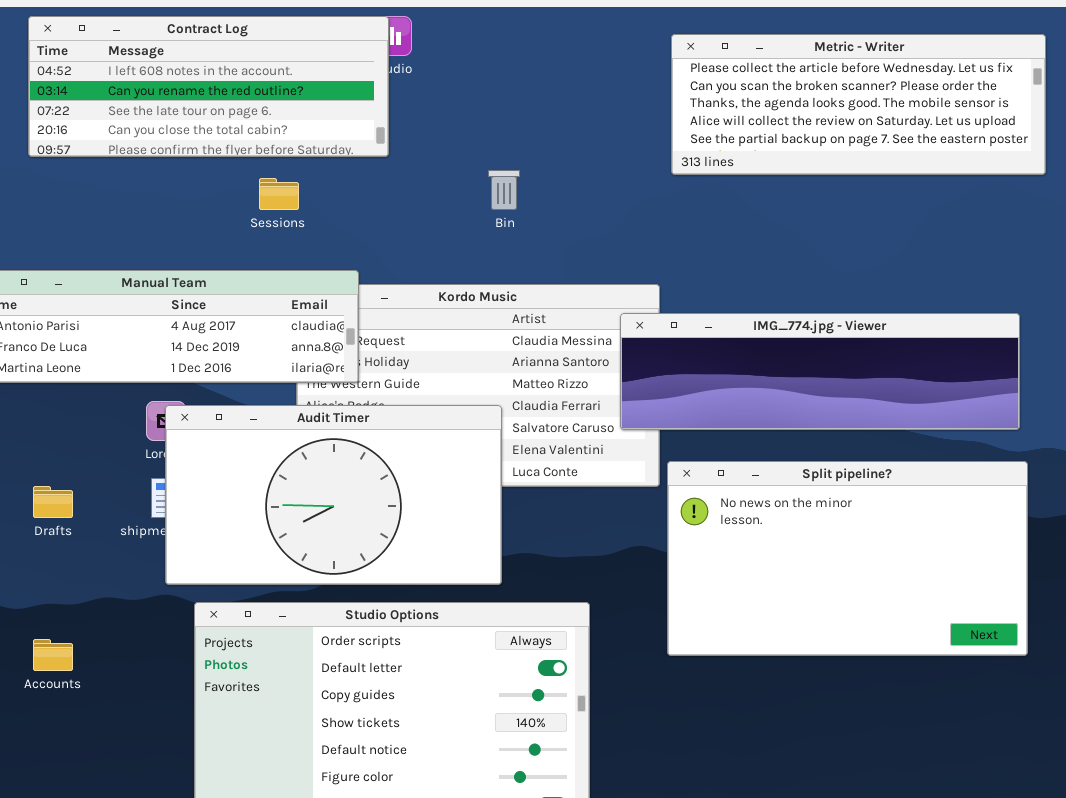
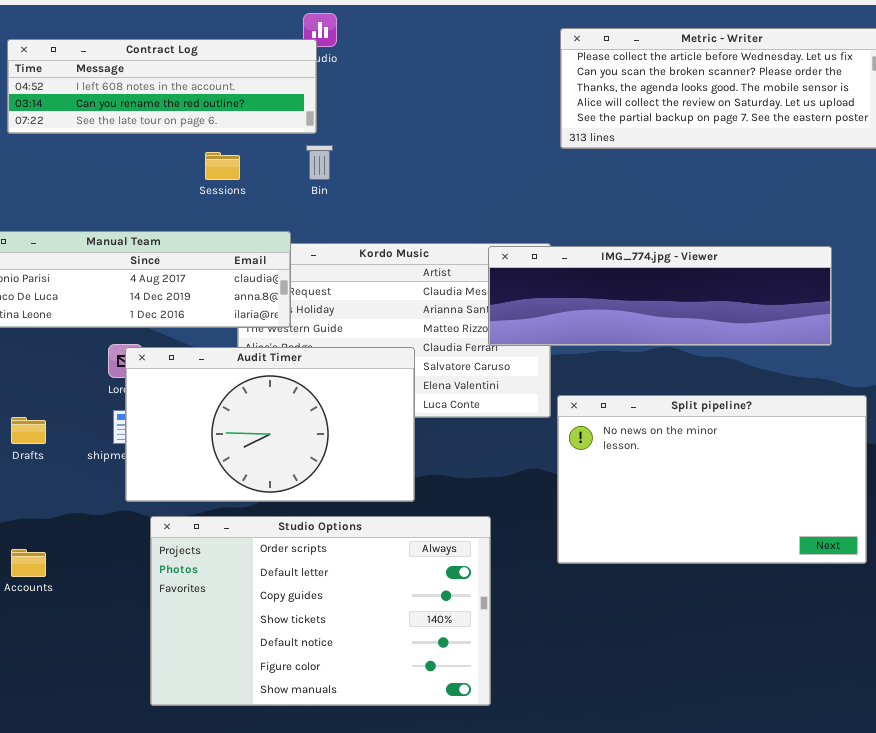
Contract Log: [28,16,389,157] -> [7,39,317,134], resized
Bin: [488,170,520,210] -> [306,145,333,180], moved
IMG_774.jpg - Viewer: [620,313,1020,430] -> [488,246,832,346], moved

